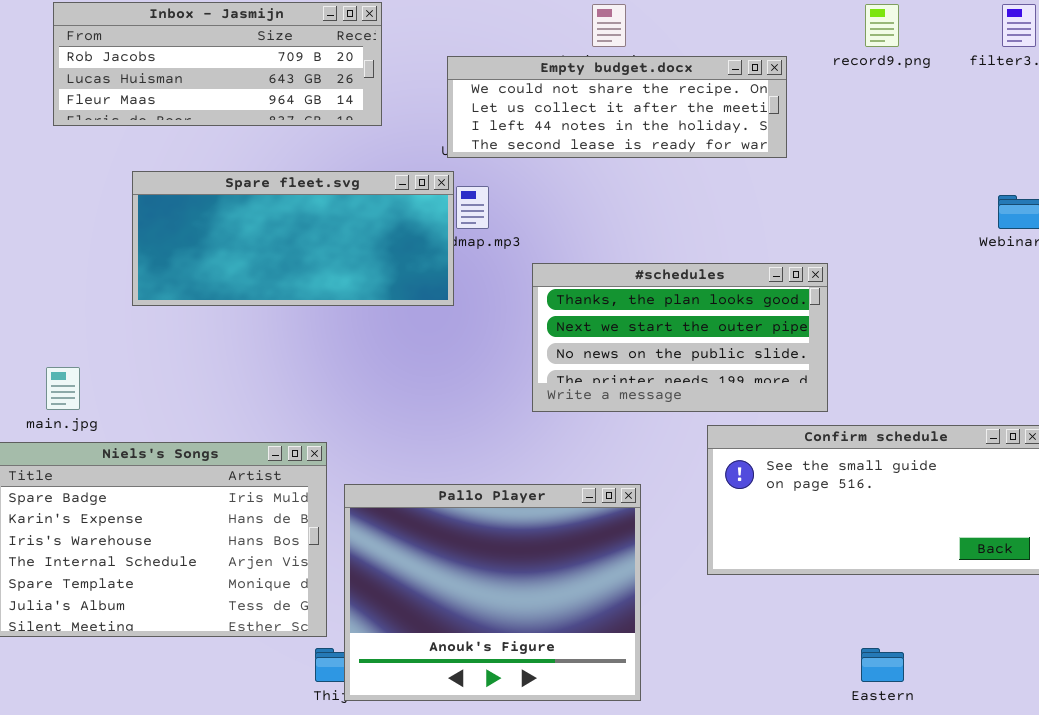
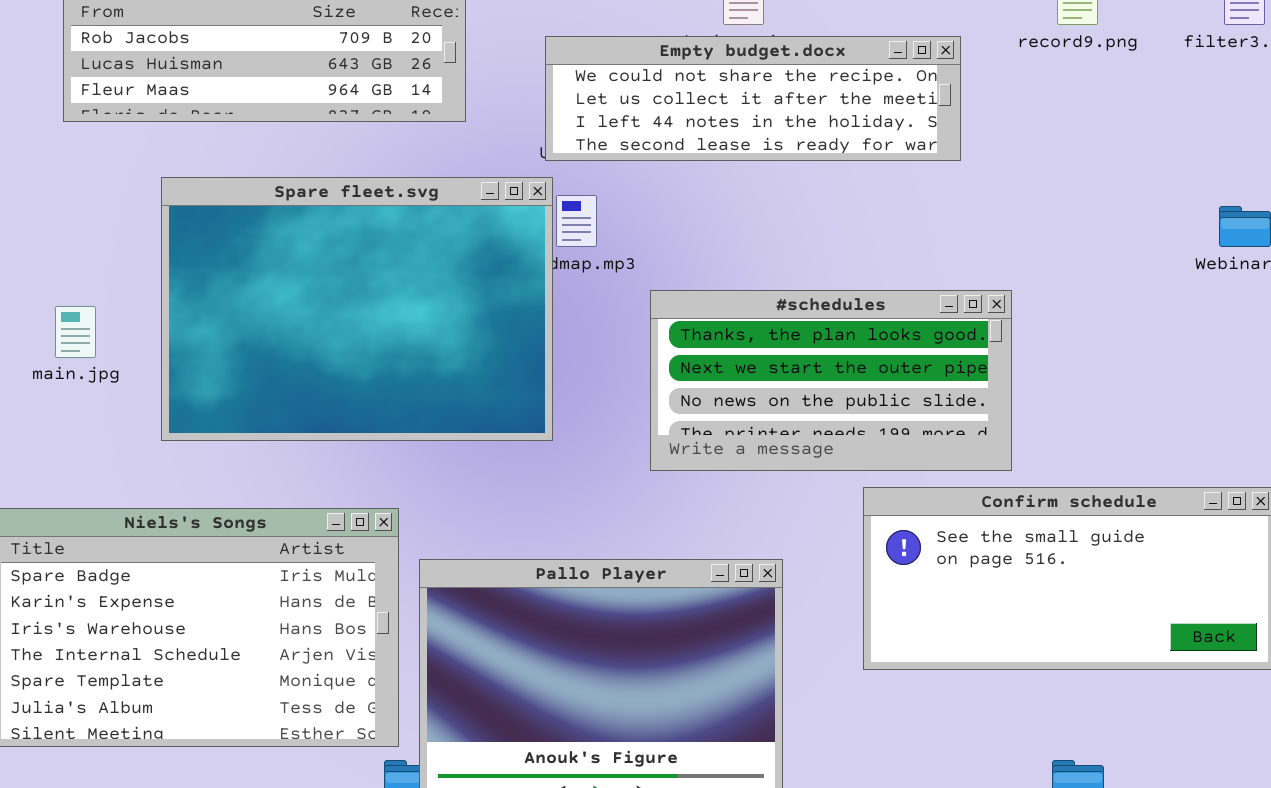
Spare fleet.svg: [132,171,454,306] -> [161,177,553,441], resized
main.jpg: [46,367,80,410] -> [55,306,96,358], moved

